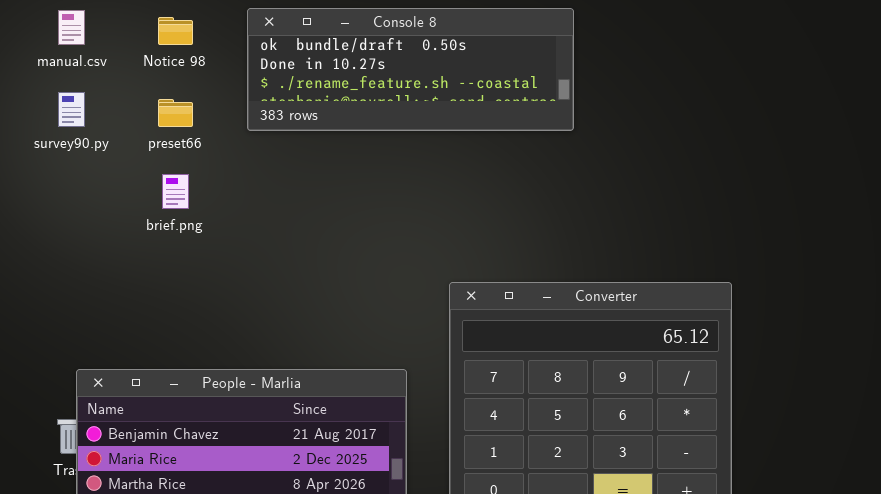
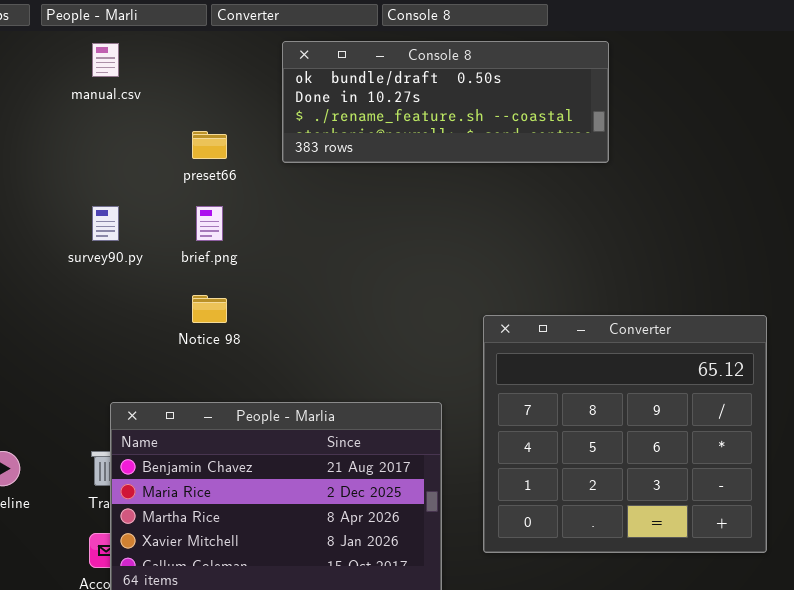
Notice 98: [158,17,193,45] -> [192,295,227,323], moved
survey90.py: [58,92,85,127] -> [92,206,119,241], moved

